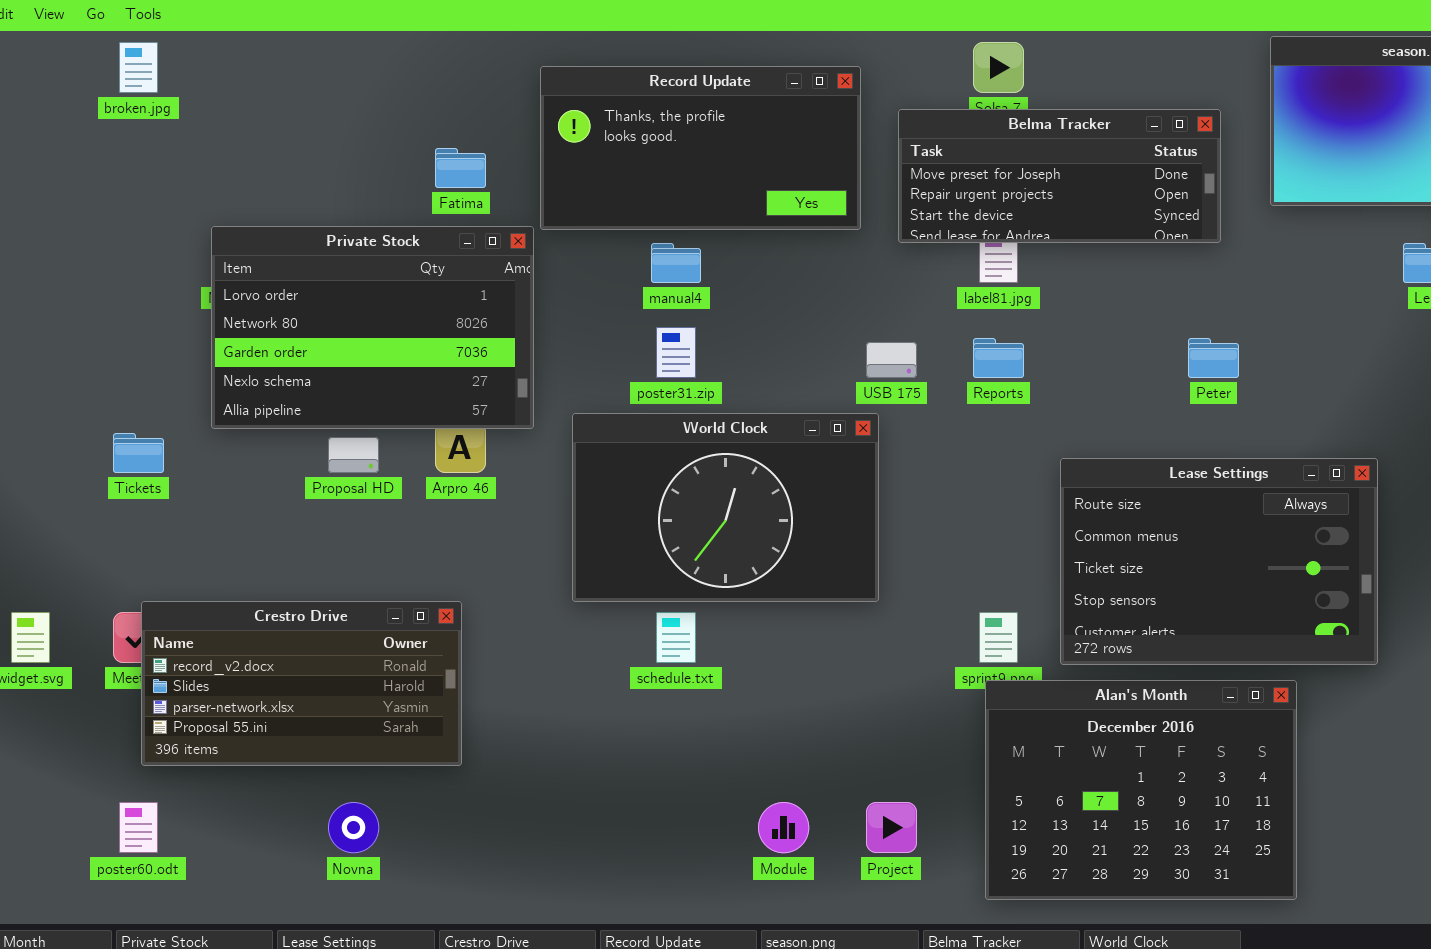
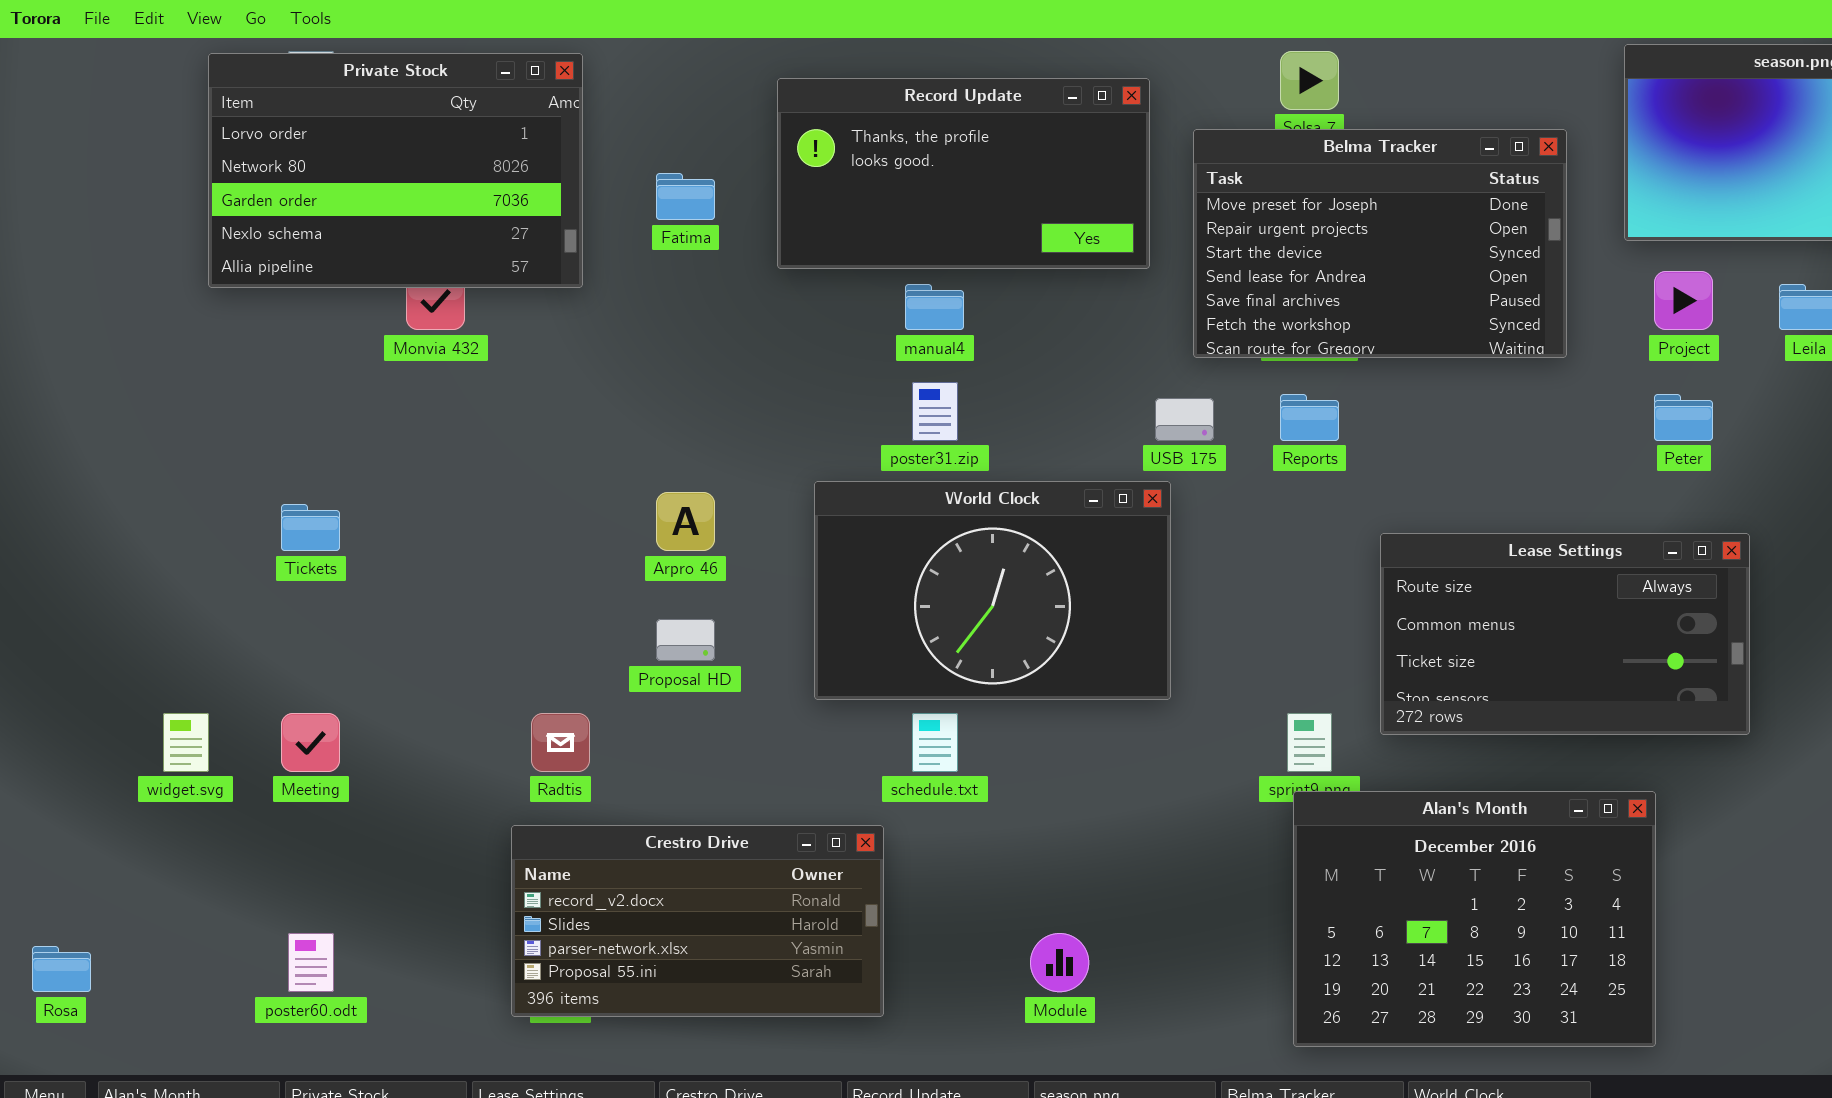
Belma Tracker: [898,109,1221,243] -> [1193,129,1567,358], resized
Private Stock: [211,226,534,429] -> [208,53,583,288], moved
Peter: [1188,338,1239,378] -> [1654,394,1713,441], moved
Proposal HD: [328,437,379,473] -> [656,619,715,661], moved
Lease Settings: [1060,458,1378,665] -> [1380,533,1750,735], resized
Crestro Drive: [141,601,462,766] -> [511,825,884,1017], moved
Project: [866,802,917,853] -> [1654,271,1713,330], moved

